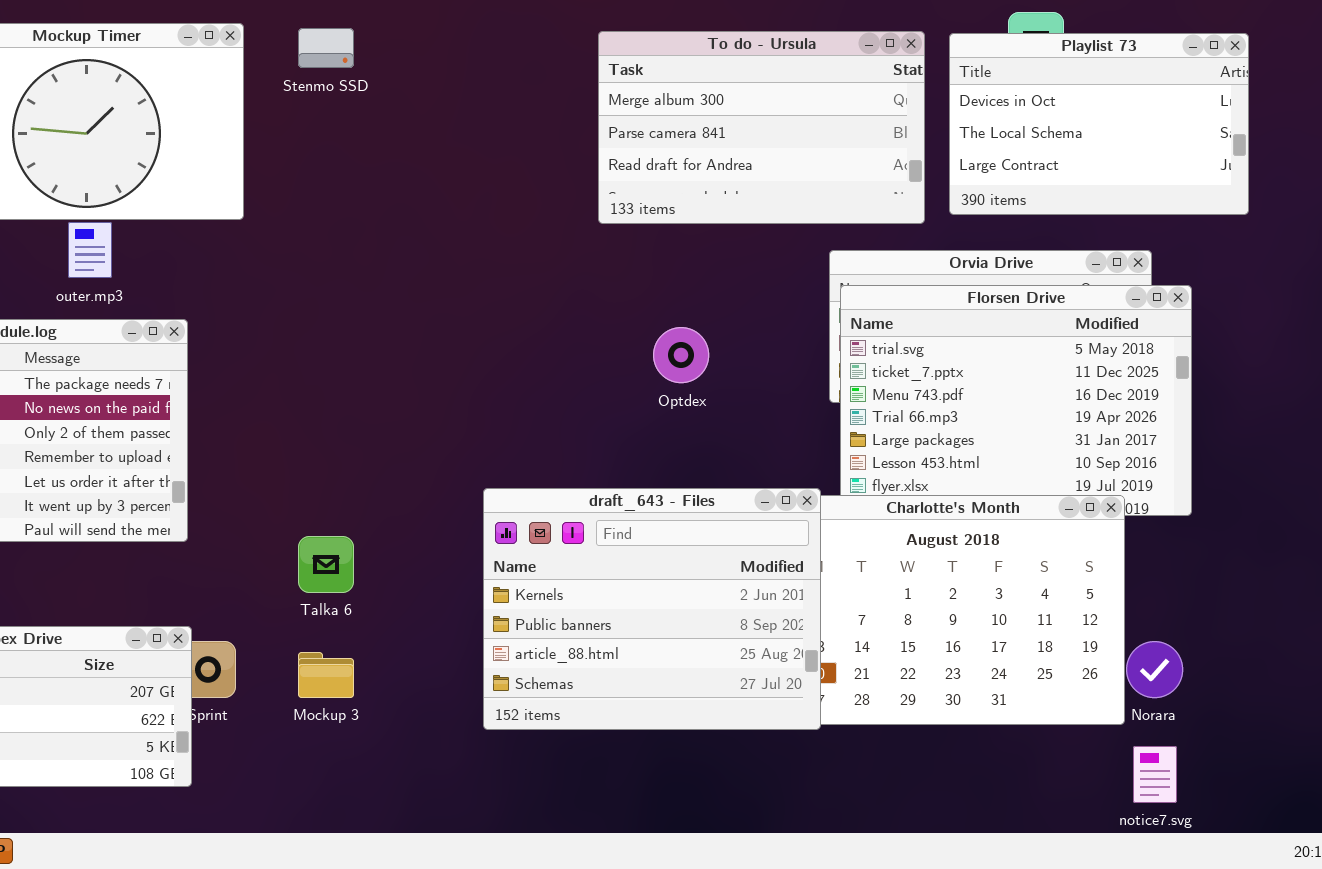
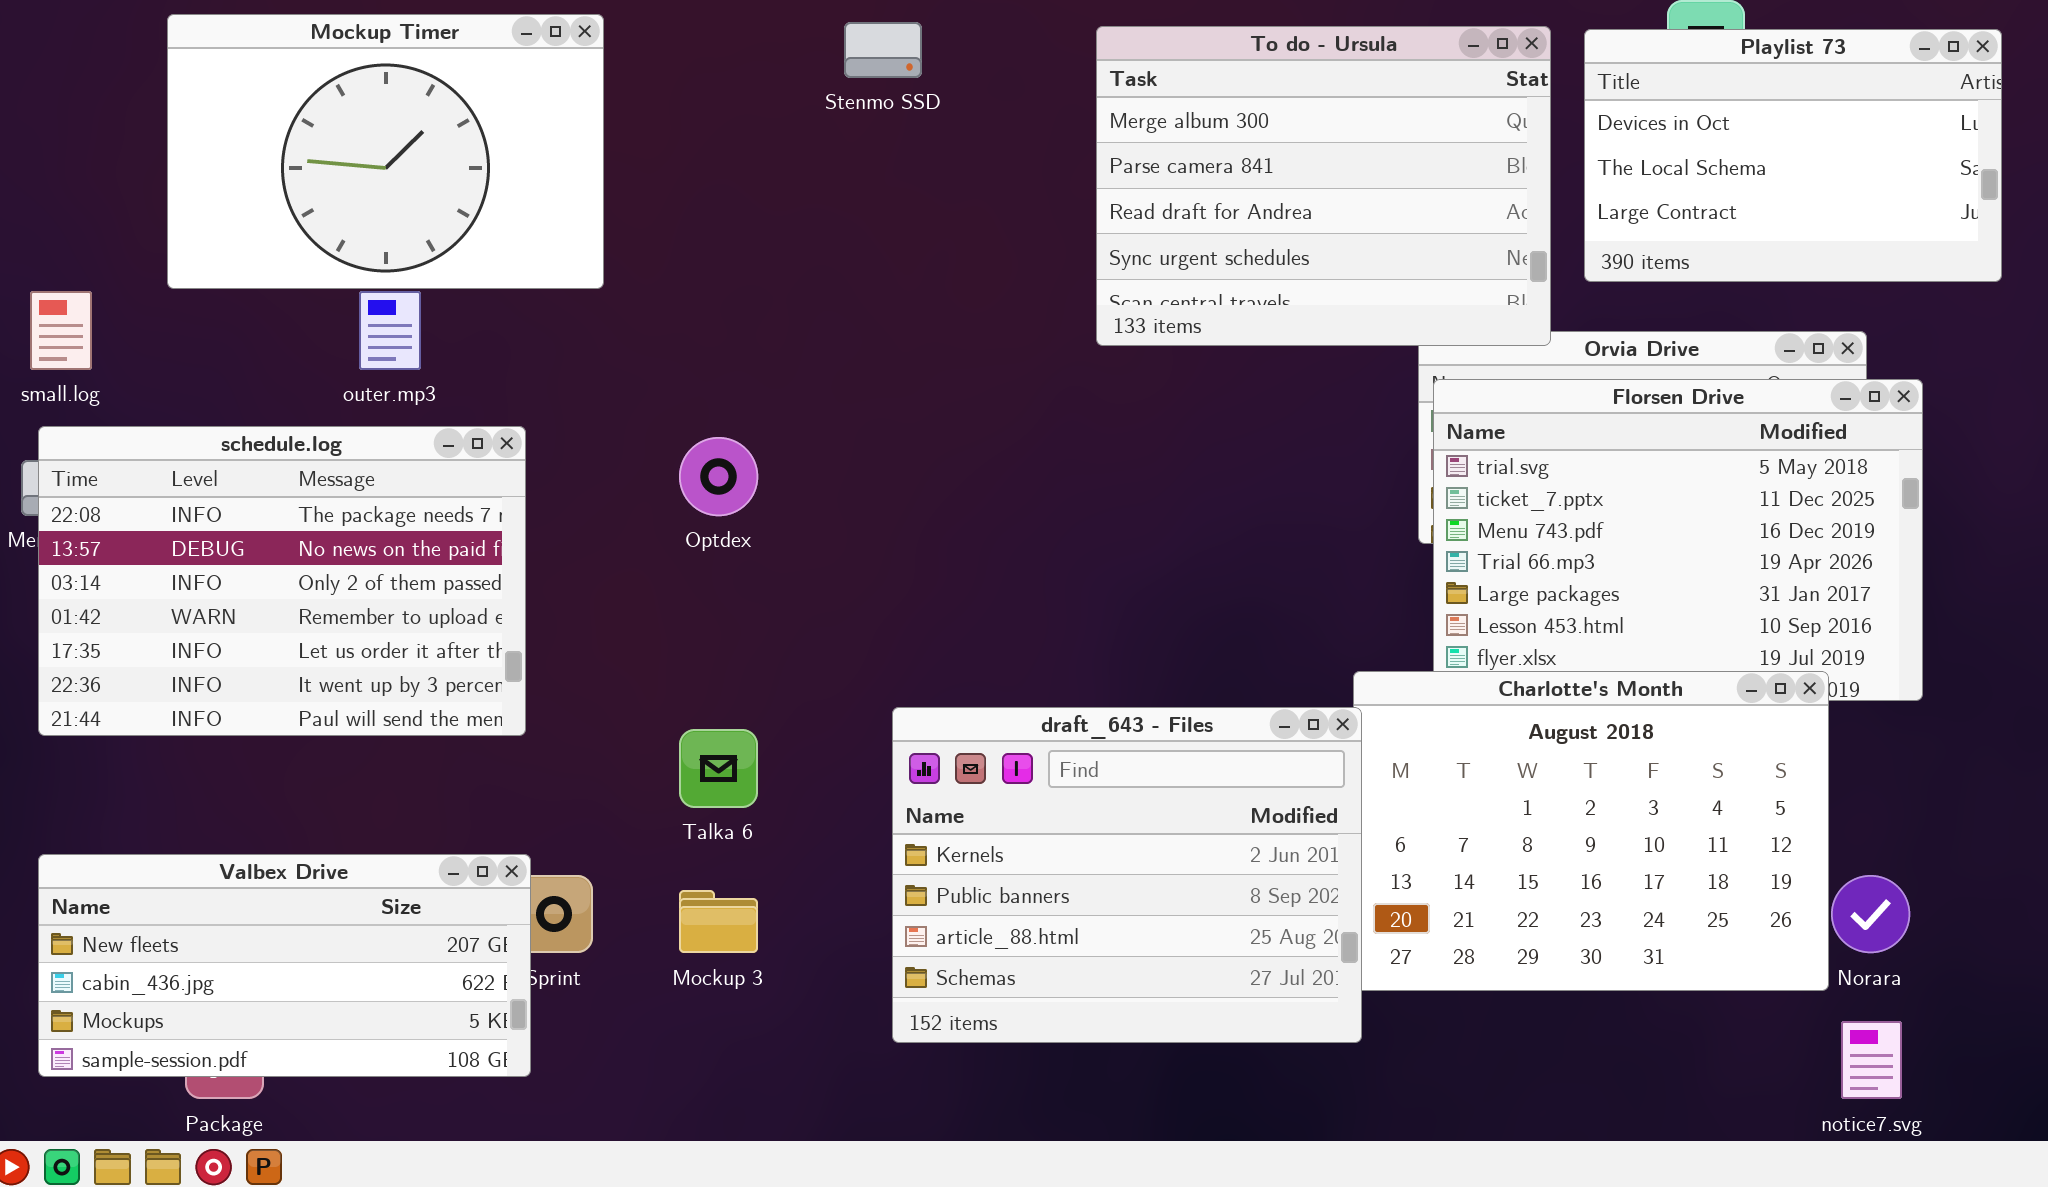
Stenmo SSD: [298,28,354,68] -> [844,22,922,78], moved
To do - Ursula: [598,31,925,224] -> [1096,26,1551,346], resized
Optdex: [653,327,709,383] -> [679,437,758,516], moved
draft_643 - Files: [483,488,821,730] -> [892,707,1362,1043], moved

